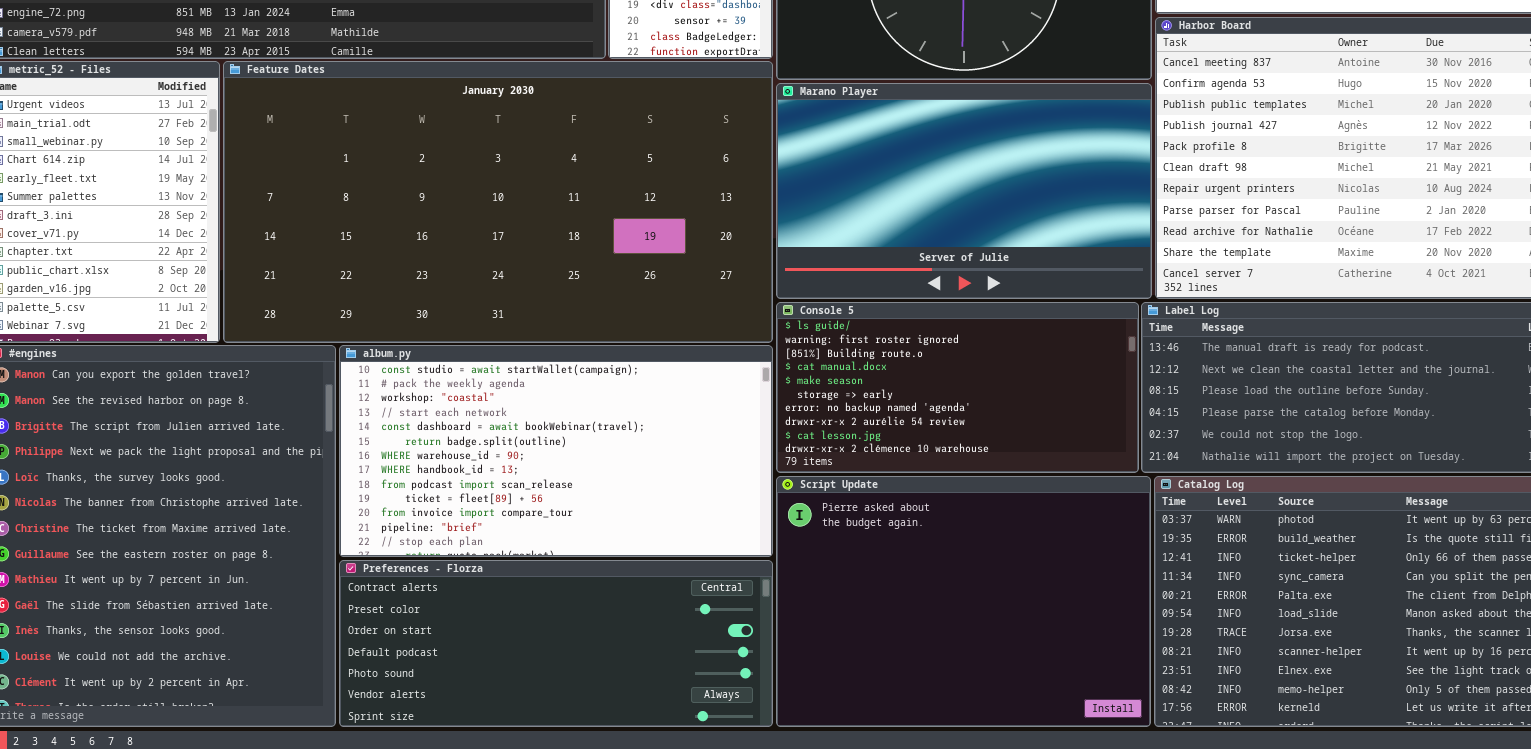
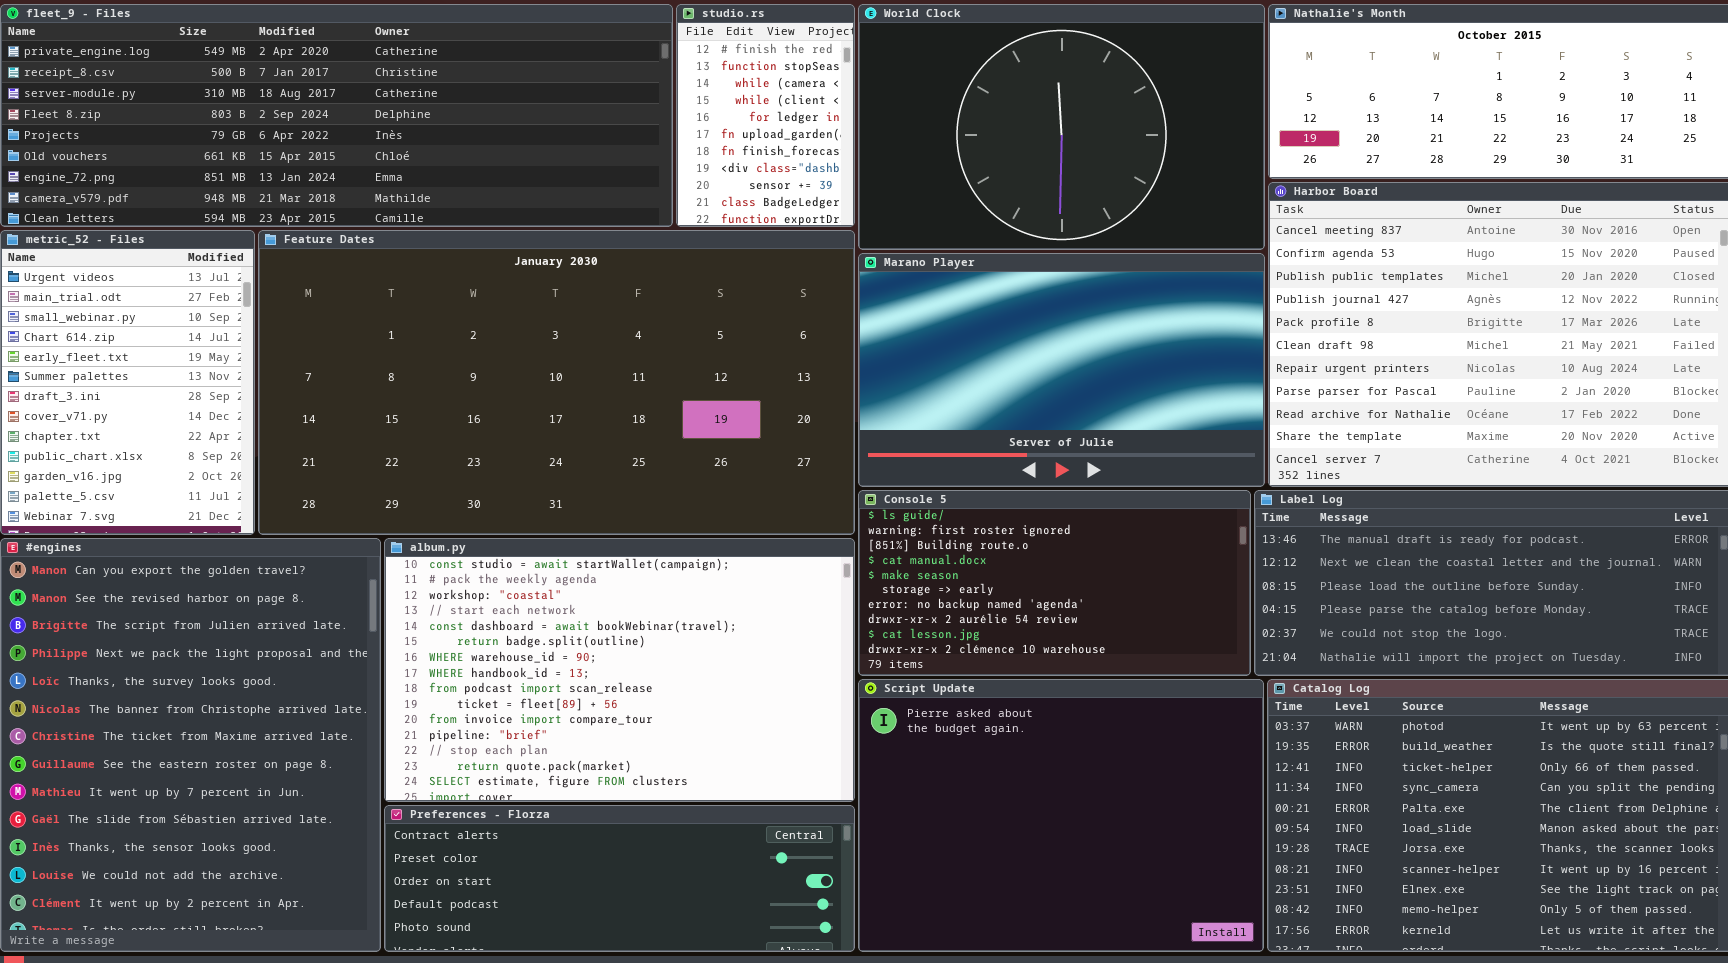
album.py: [339,345,773,557] -> [384,538,855,802], resized
Preferences - Florza: [339,560,773,727] -> [384,805,855,952], resized

